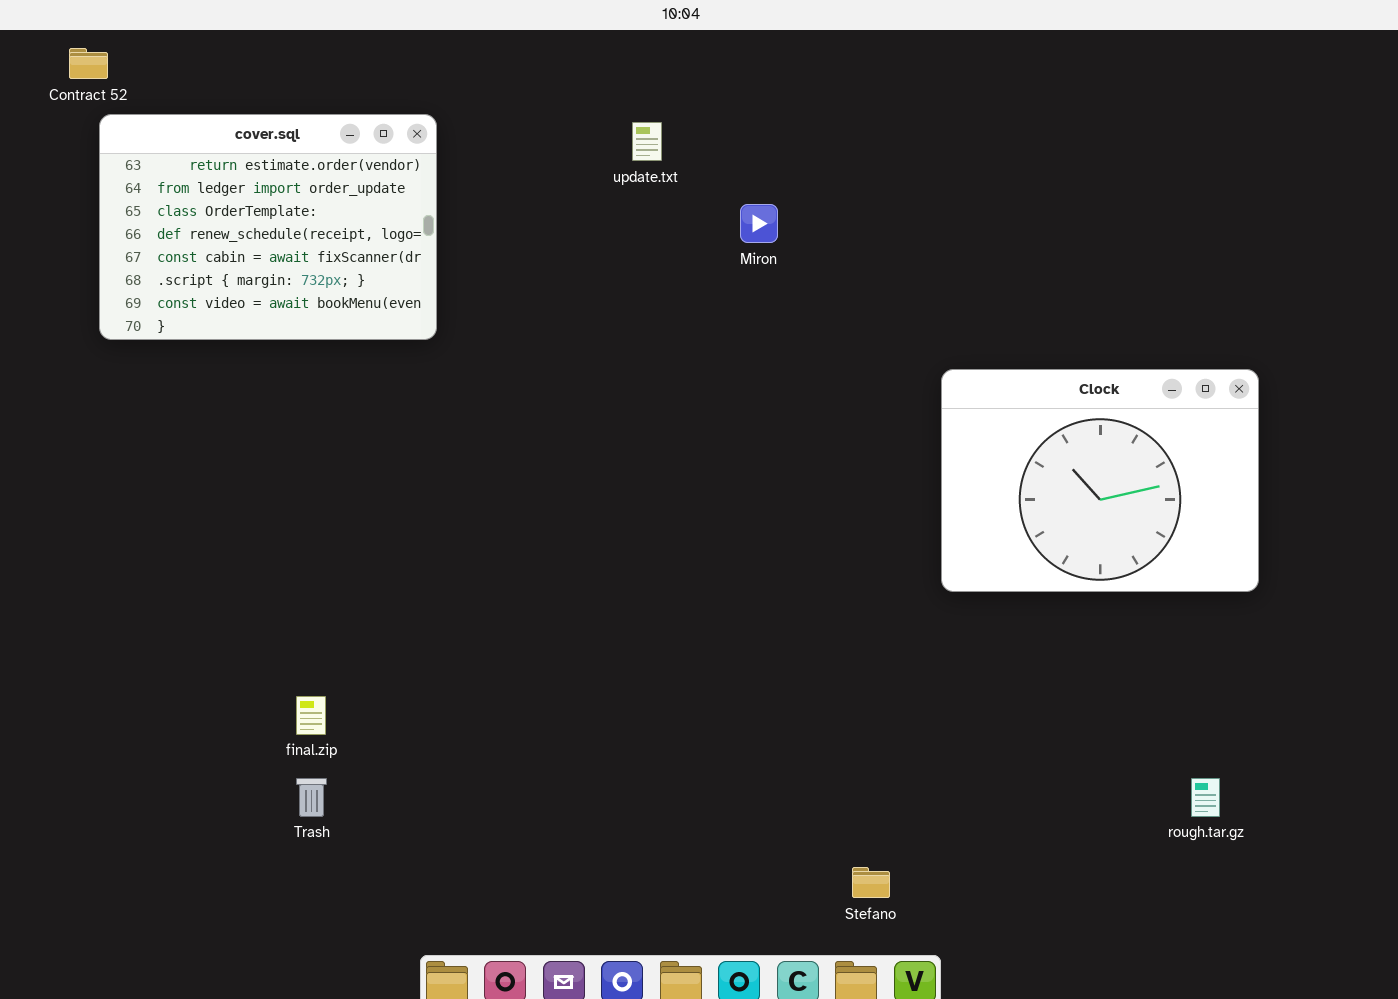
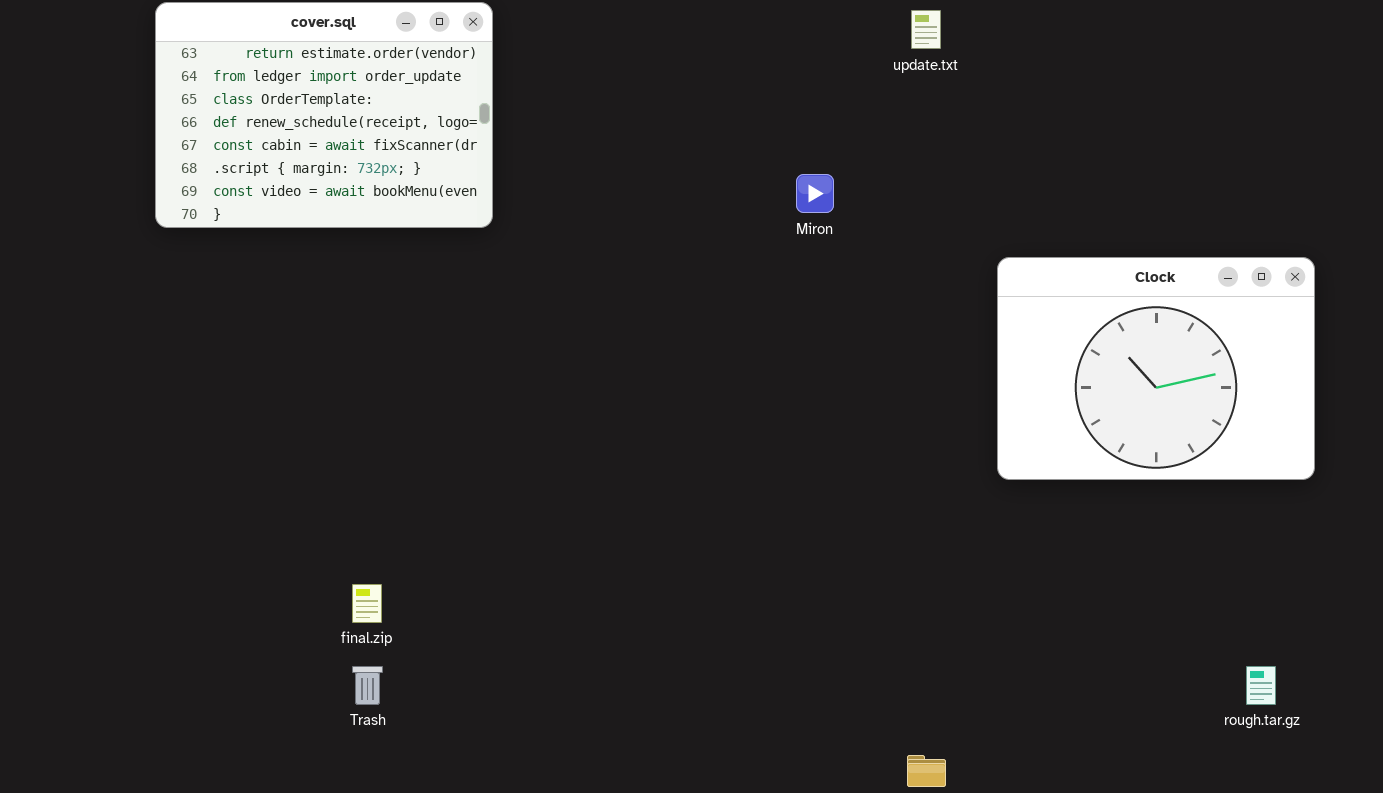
update.txt: [632,122,662,161] -> [911,10,941,49], moved
Miron: [740,204,778,243] -> [796,174,834,213], moved

